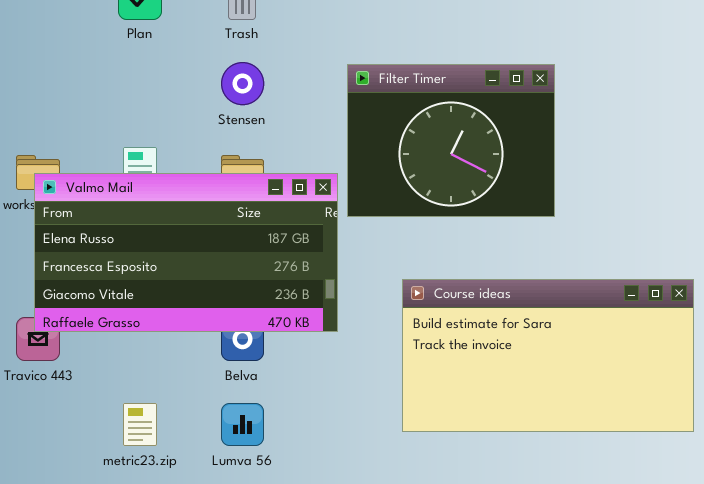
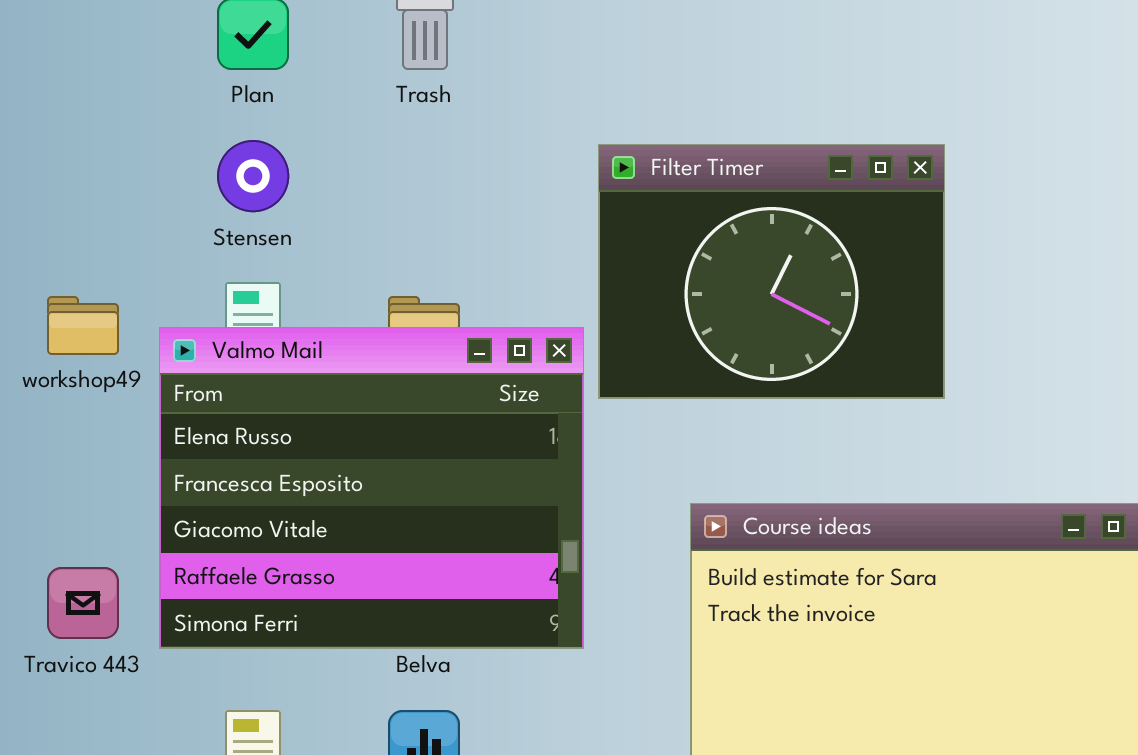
Stensen: [221,62,264,105] -> [217,140,289,212], moved
Valmo Mail: [34,173,338,332] -> [159,327,584,649], resized

